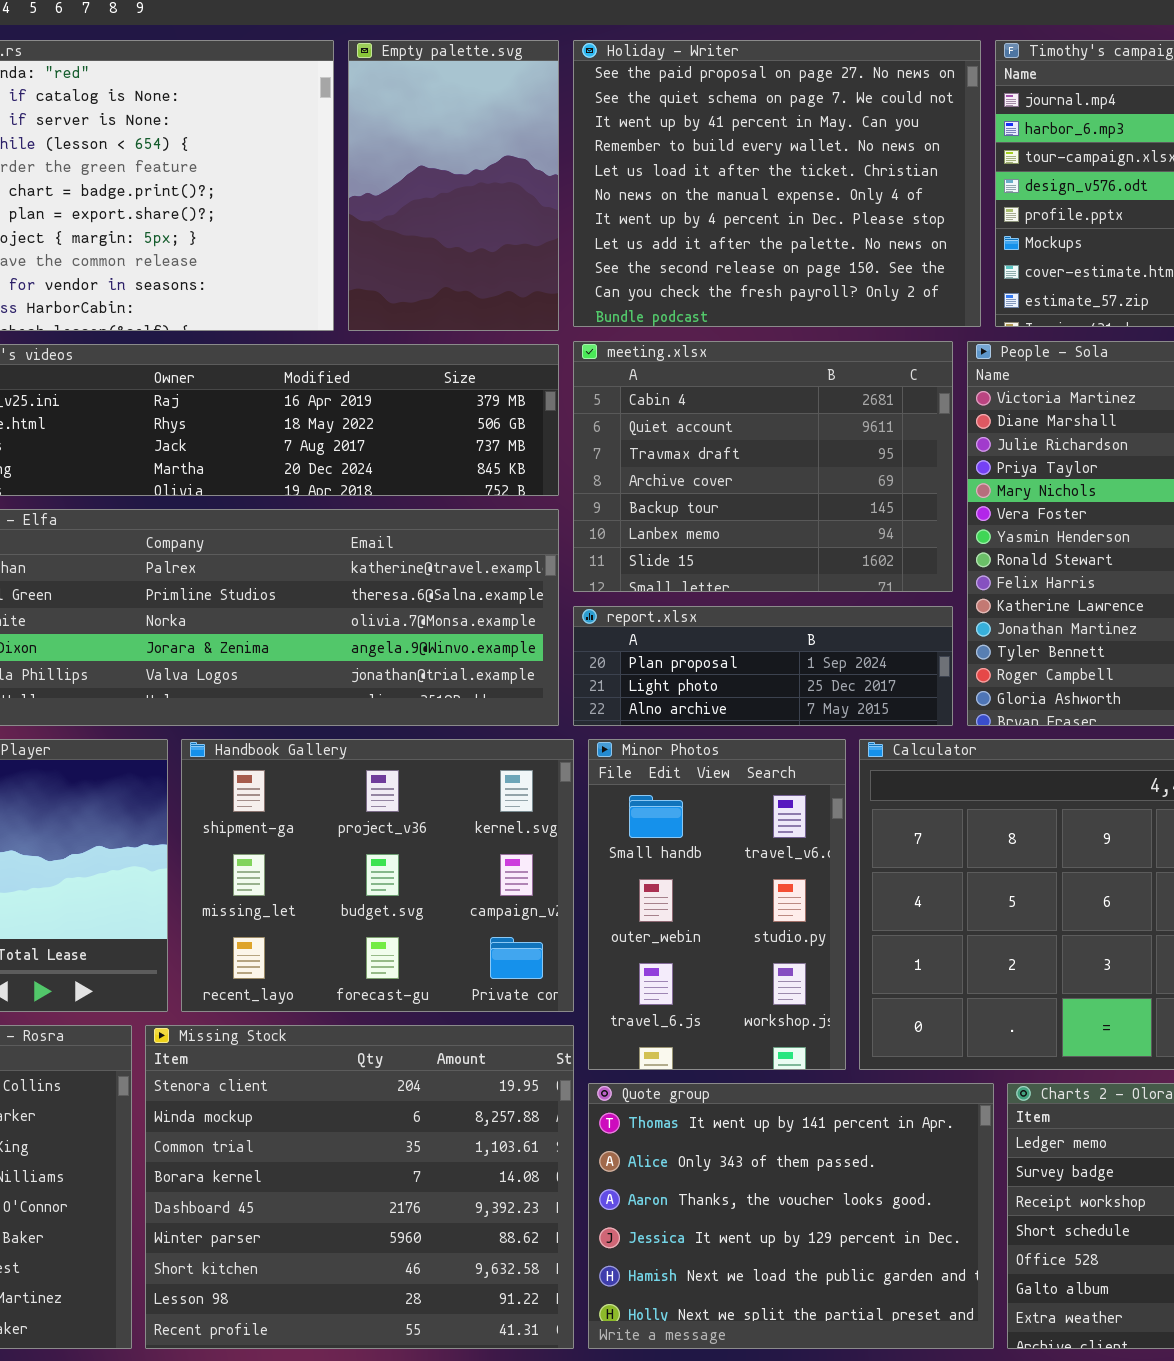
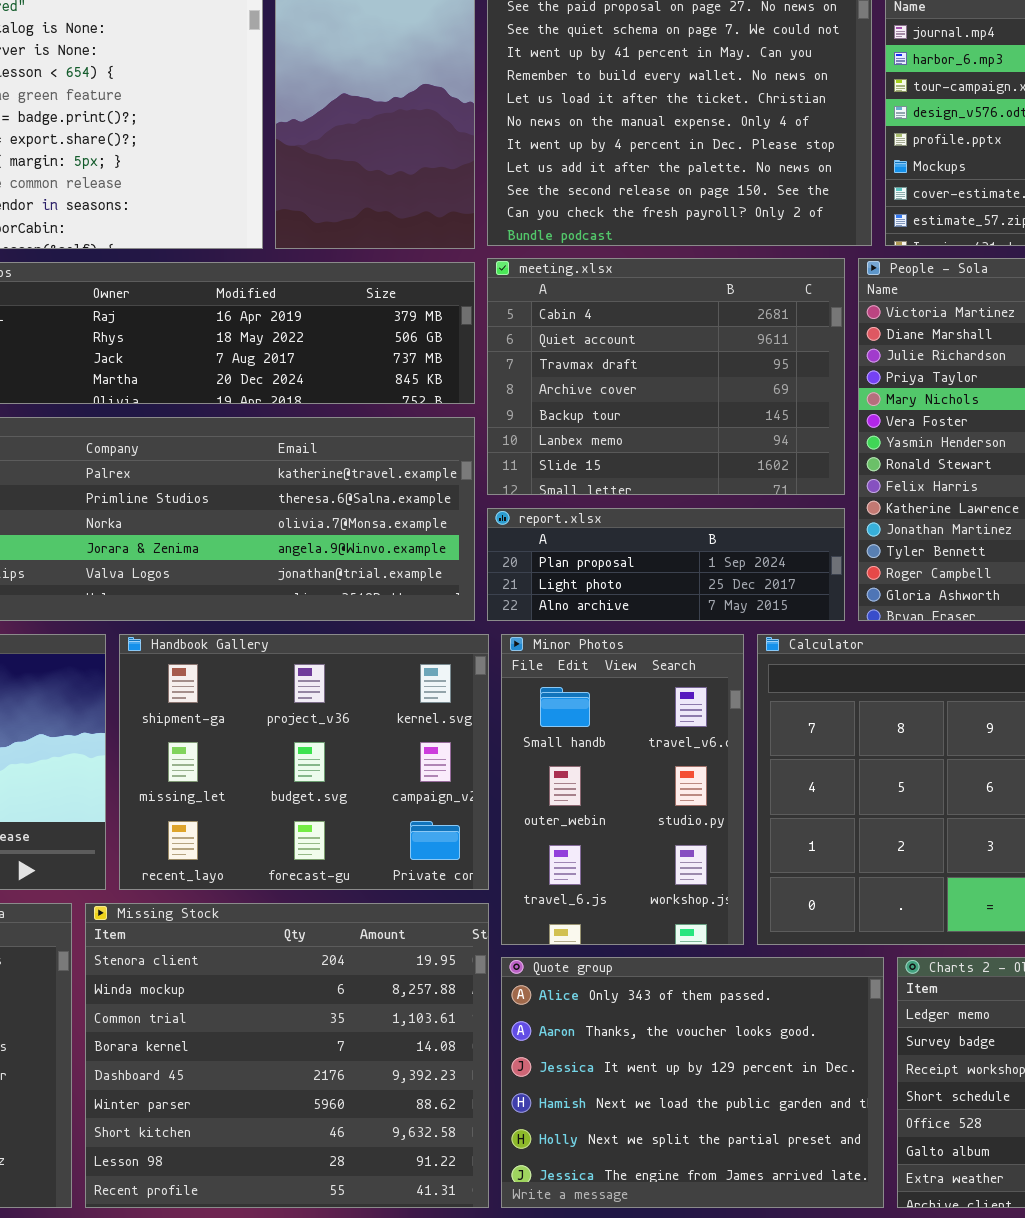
Quote group: [588,1083,994,1349] -> [501,957,884,1208], scrolled down 1 row

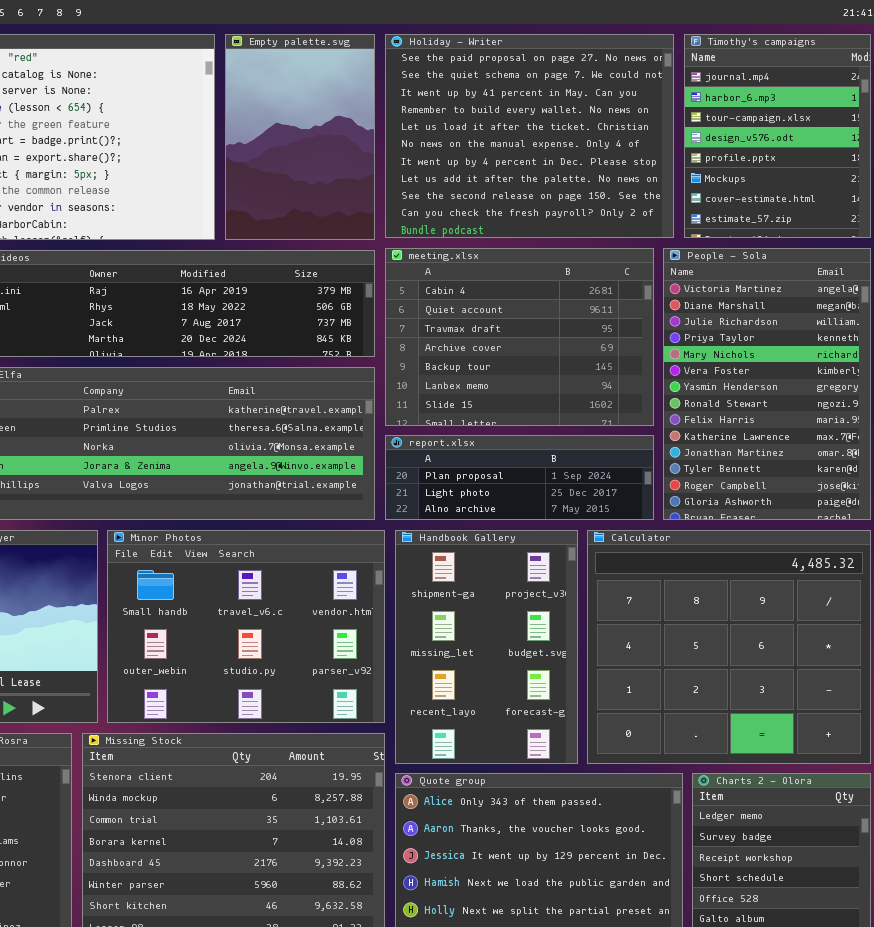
Handbook Gallery: [119,634,489,890] -> [395,530,578,764], moved, resized
Minor Photos: [501,634,744,945] -> [107,530,385,723], moved, resized

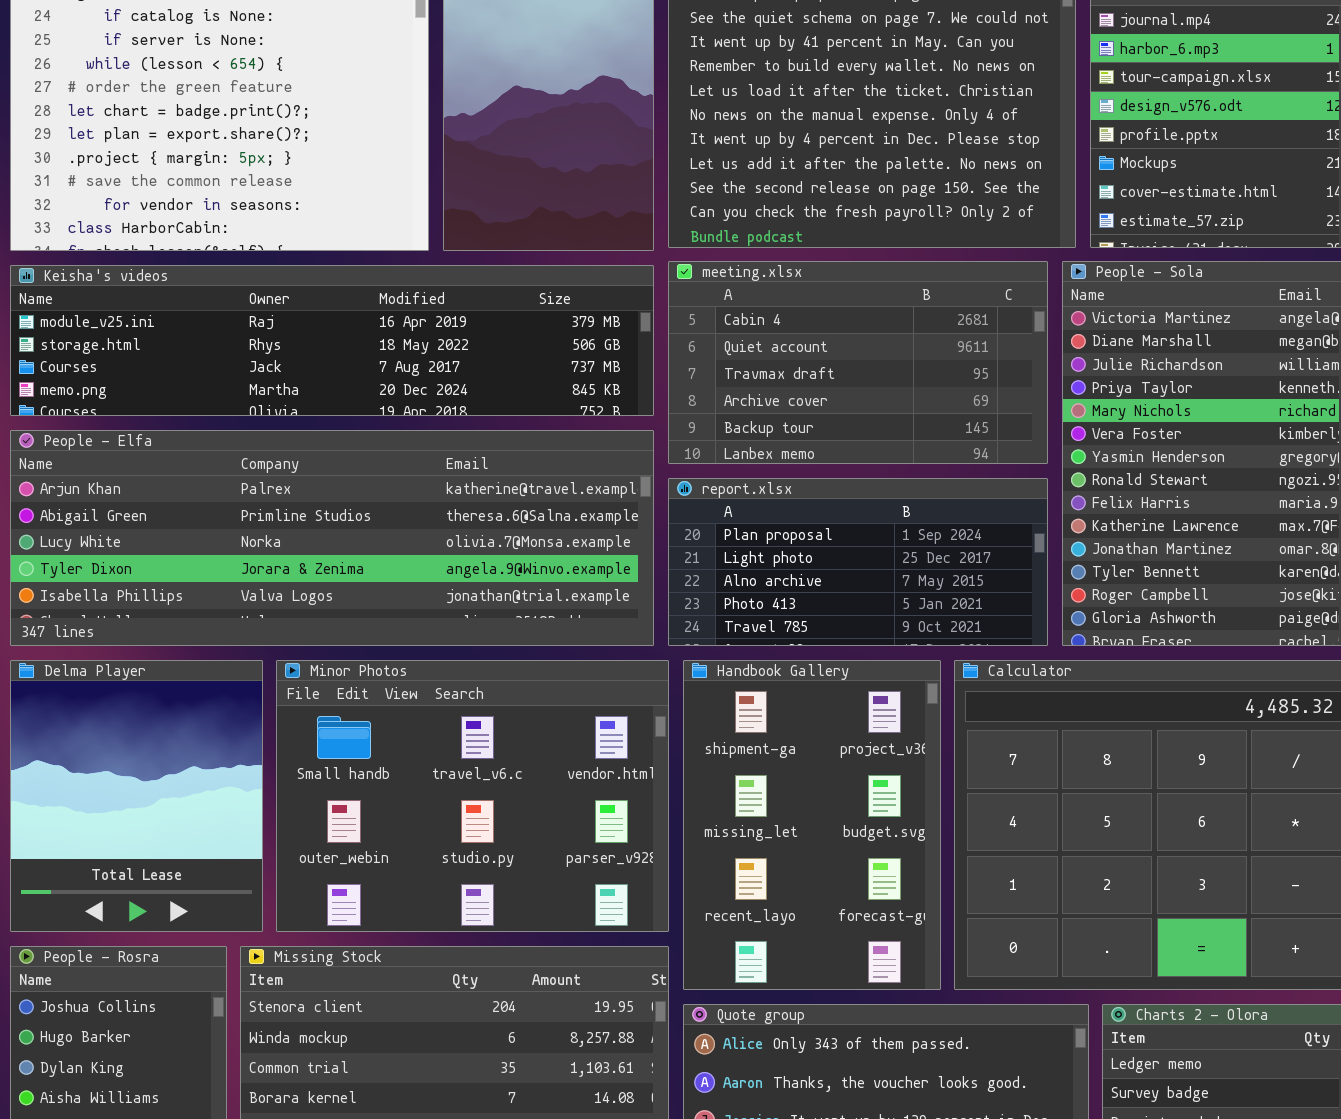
meeting.xlsx: [385,248,654,426] -> [668,261,1048,464], resized
report.xlsx: [385,435,654,520] -> [668,478,1048,646], resized

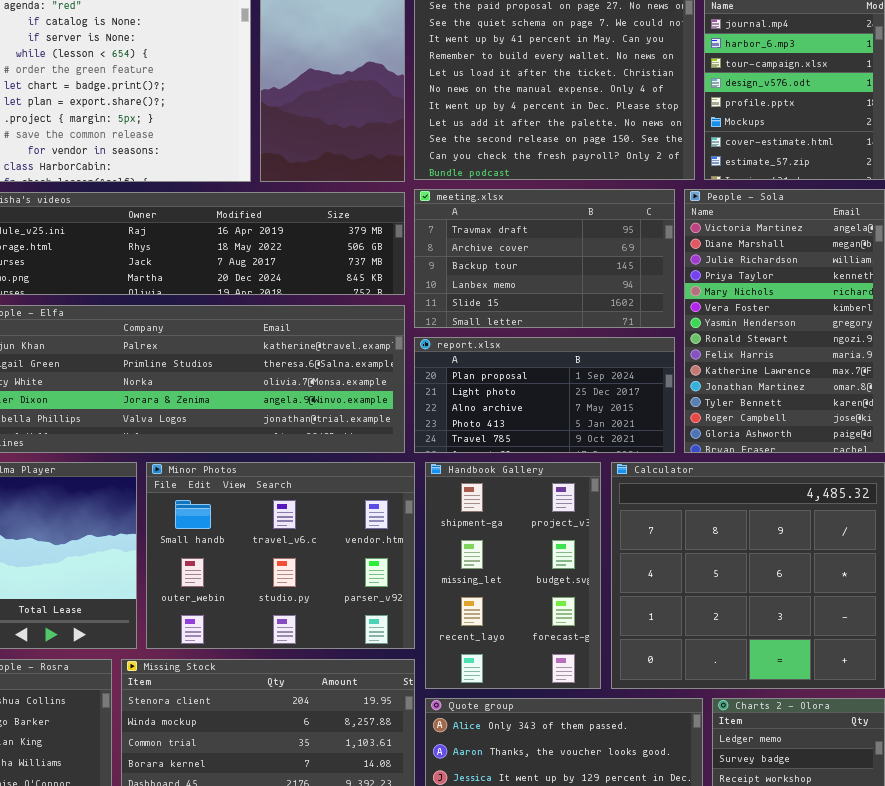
meeting.xlsx: [668,261,1048,464] -> [414,189,675,328], scrolled down 2 rows

